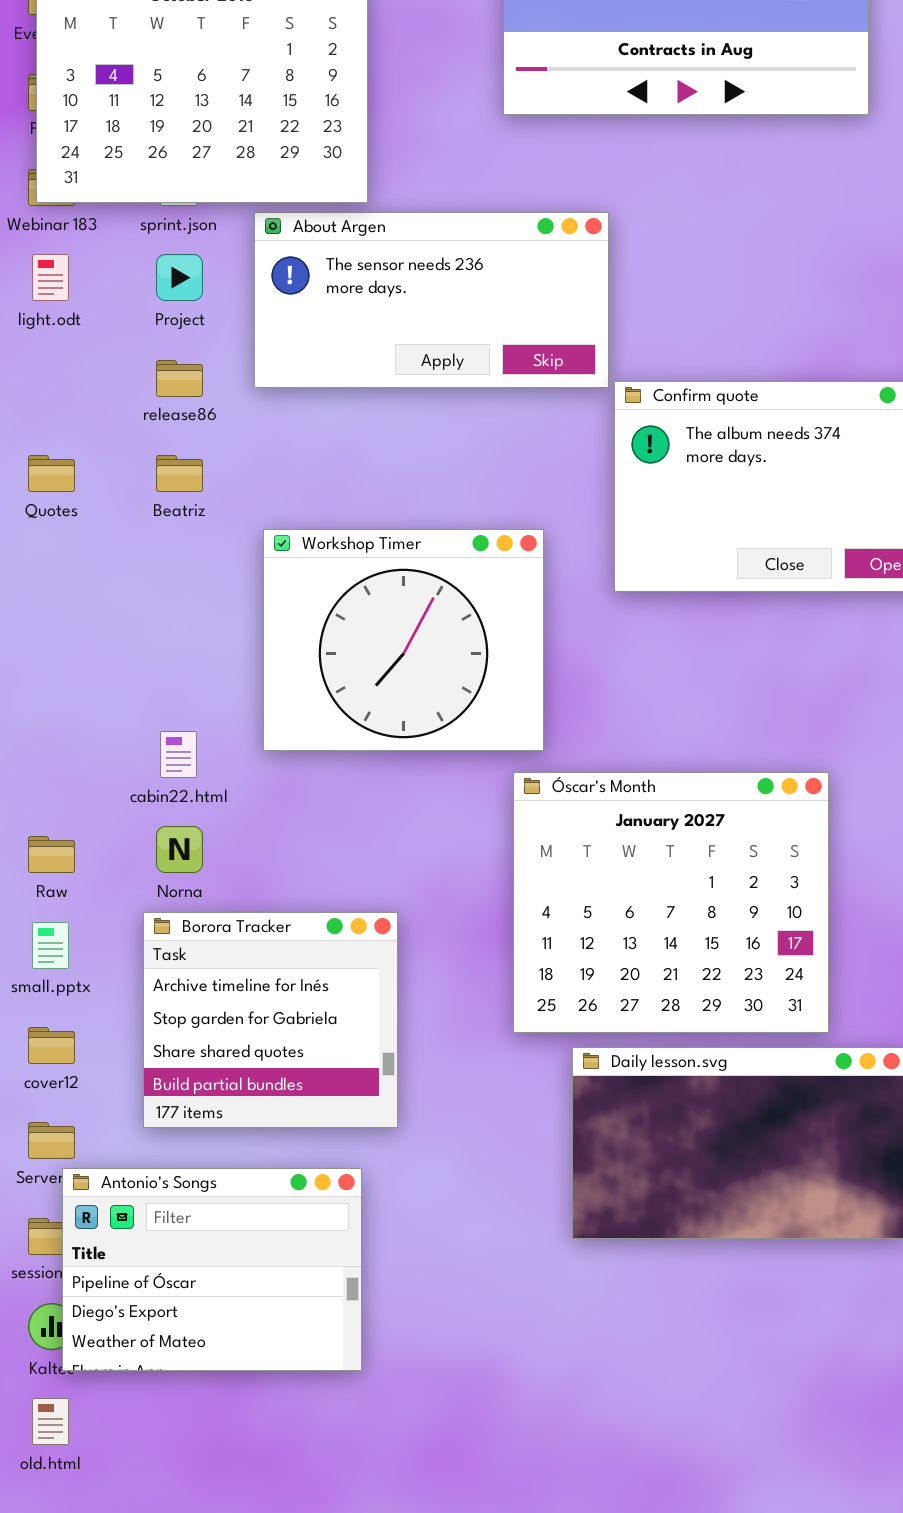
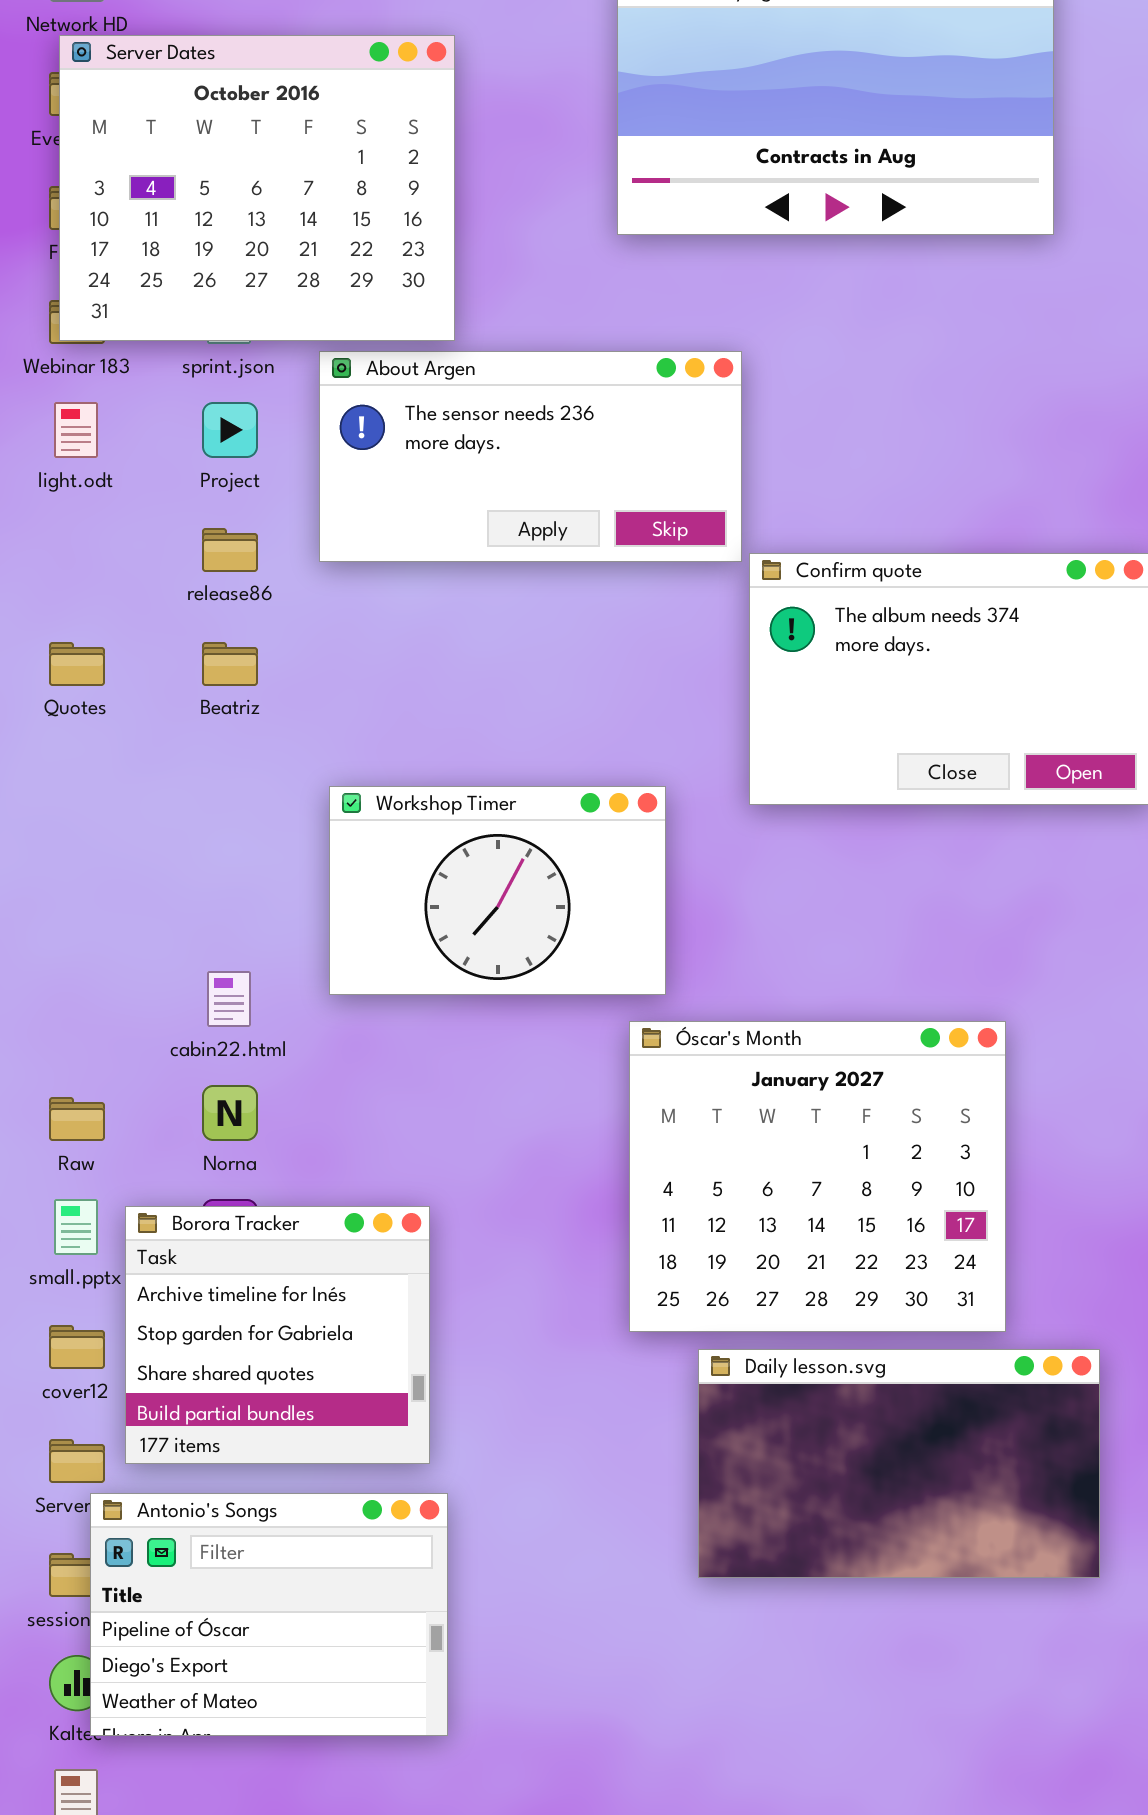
Workshop Timer: [263,529,544,751] -> [329,786,666,995], resized
Borora Tracker: [143,912,398,1128] -> [125,1206,430,1464], moved

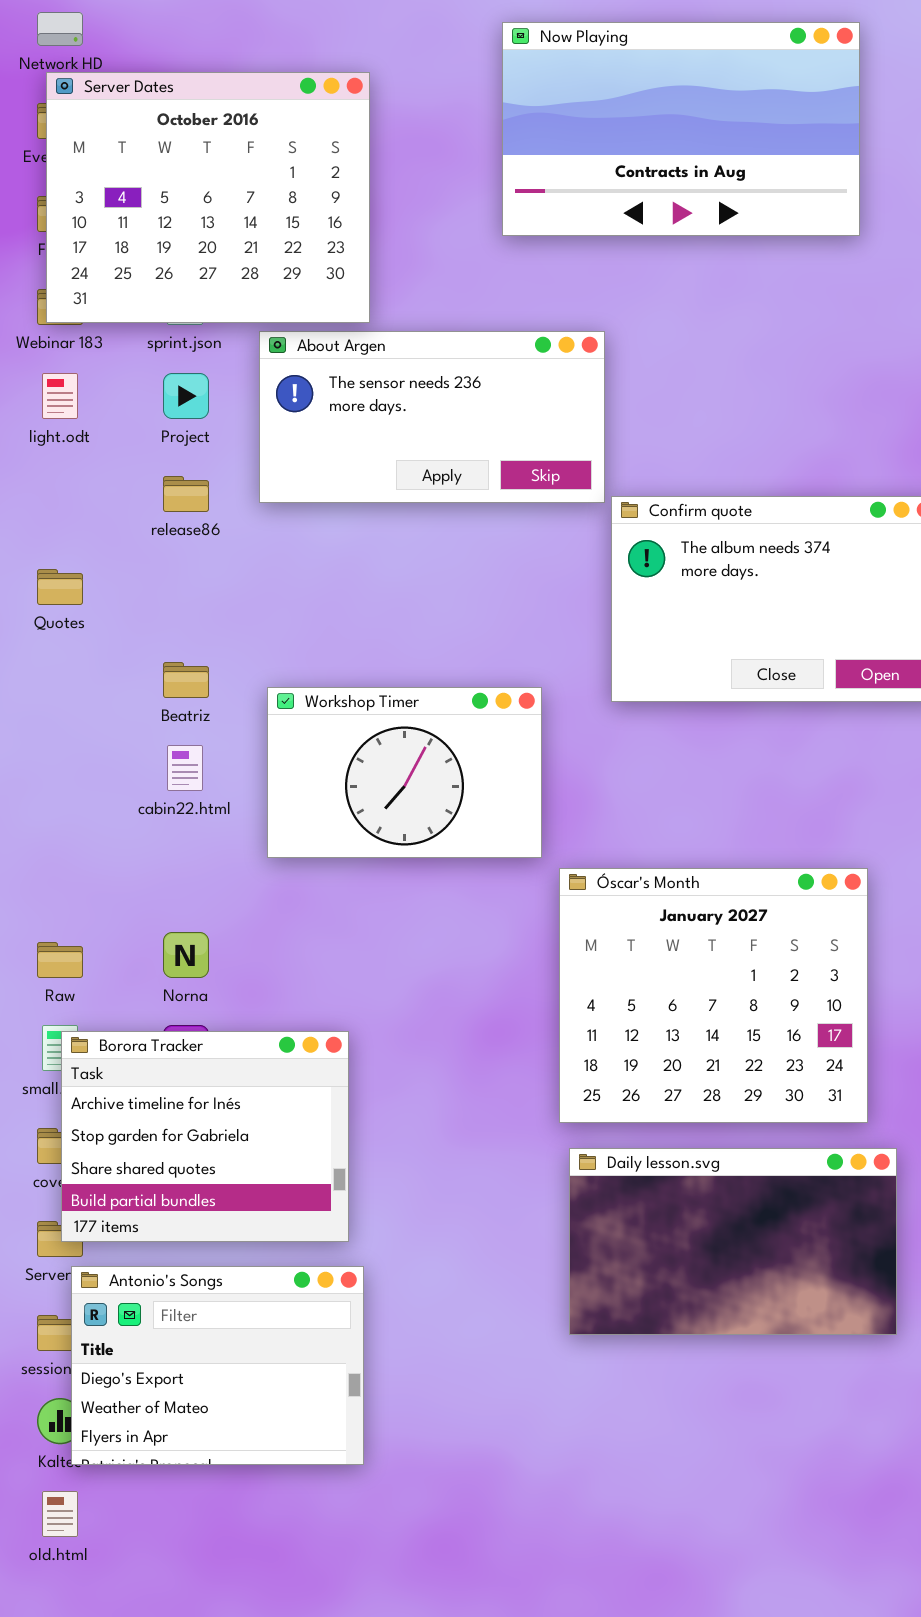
Beatriz: [202,642,258,686] -> [163,662,209,698], moved
cabin22.html: [207,971,251,1027] -> [167,745,203,791], moved
Óscar's Month: [629,1021,1006,1332] -> [559,868,868,1123], moved
Borora Tracker: [125,1206,430,1464] -> [61,1031,349,1242], resized
Antonio's Songs: [90,1493,448,1736] -> [71,1266,364,1465], scrolled down 1 row

